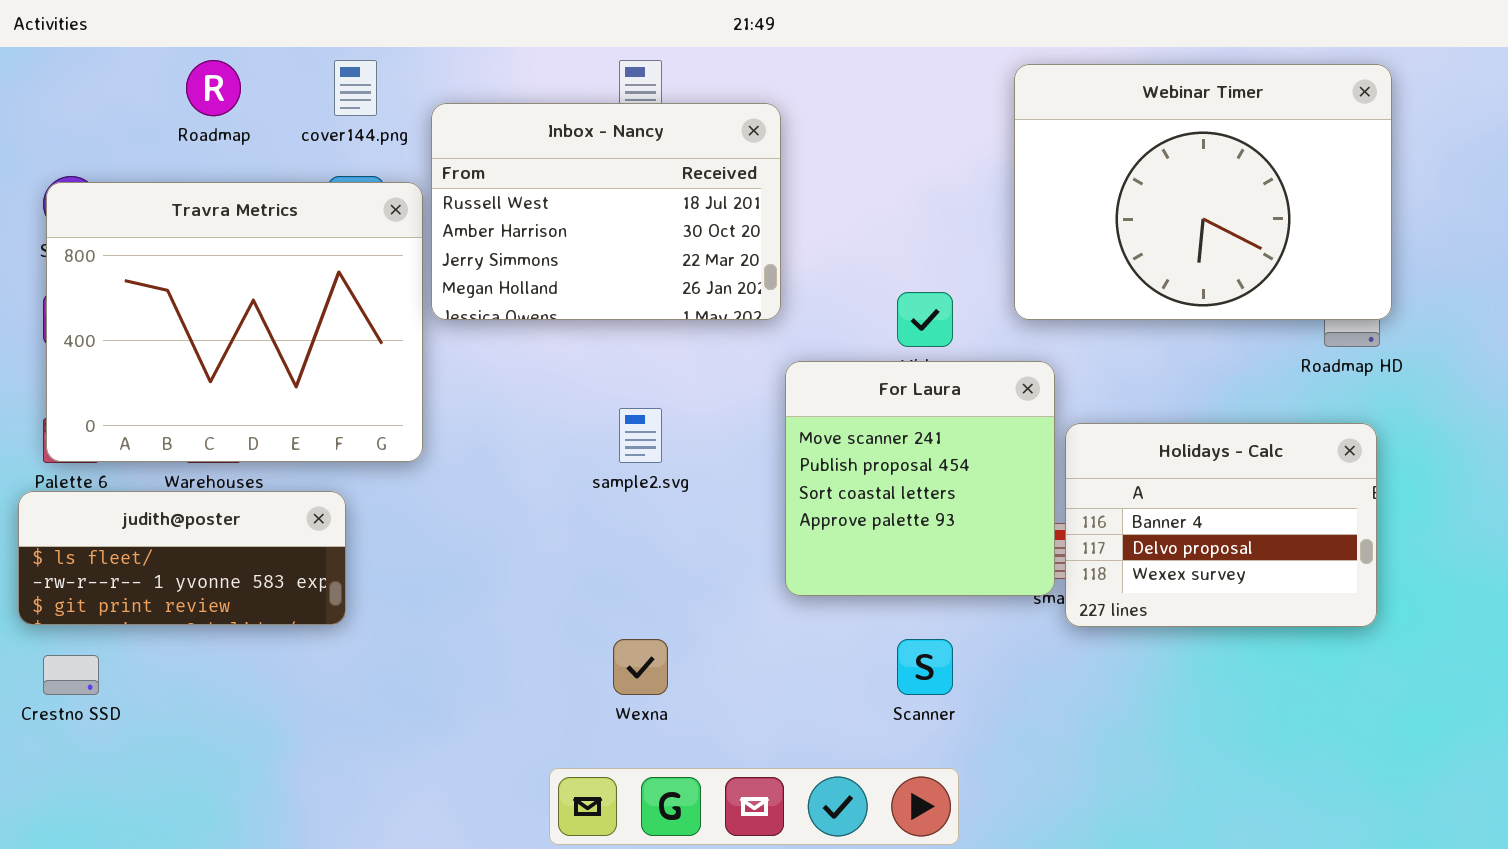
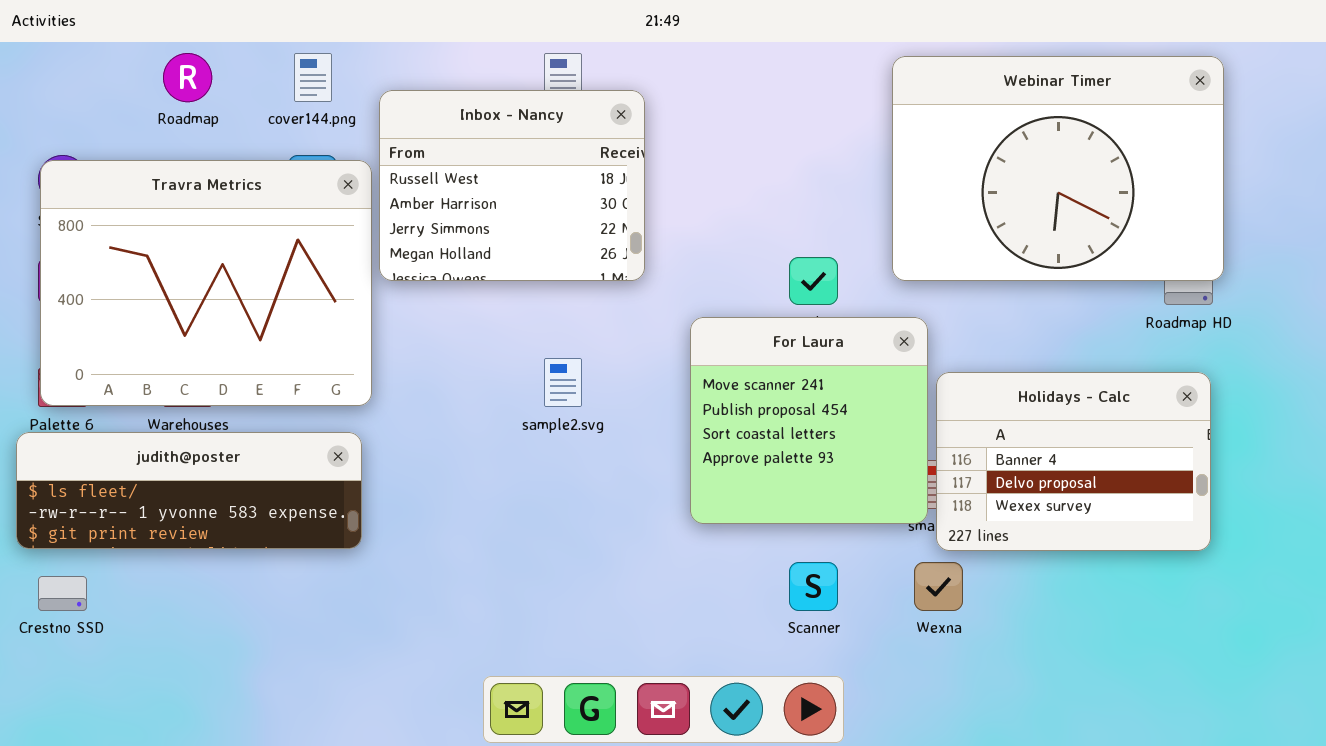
Inbox - Nancy: [431,103,781,320] -> [379,90,645,281], resized
judith@poster: [18,491,346,625] -> [16,432,362,549], resized
Wexna: [613,639,668,695] -> [914,562,963,611], moved

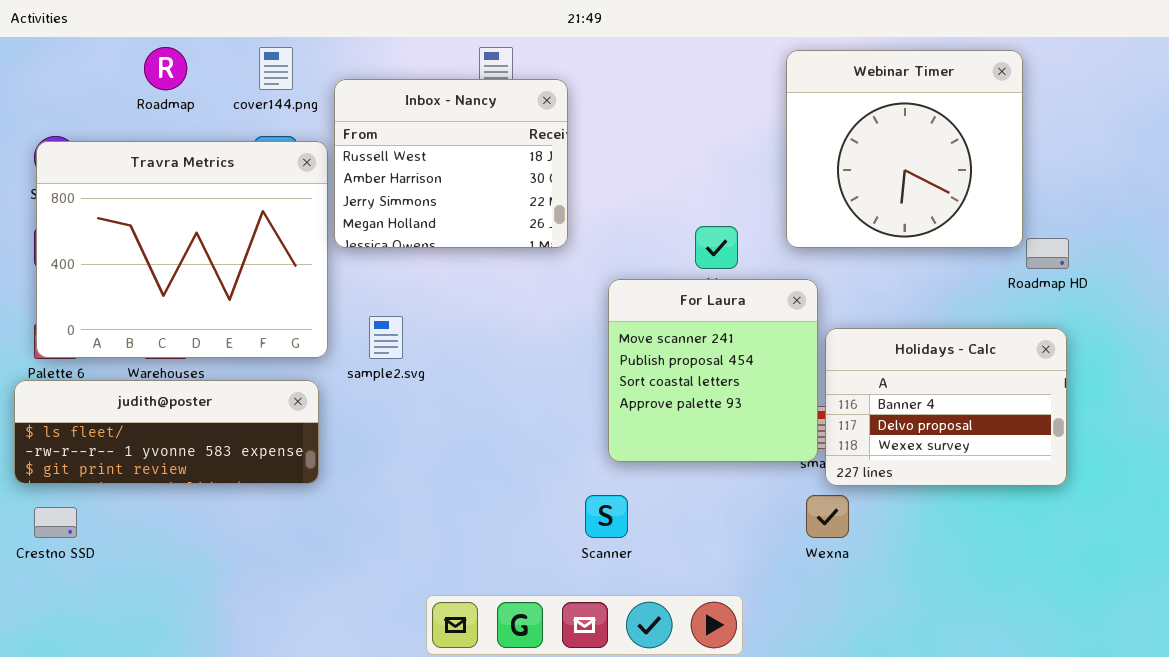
Webinar Timer: [892,56,1224,281] -> [786,50,1023,248], resized
sample2.svg: [544,358,582,407] -> [369,316,403,359], moved
Scanner: [789,562,838,611] -> [585,495,628,538], moved

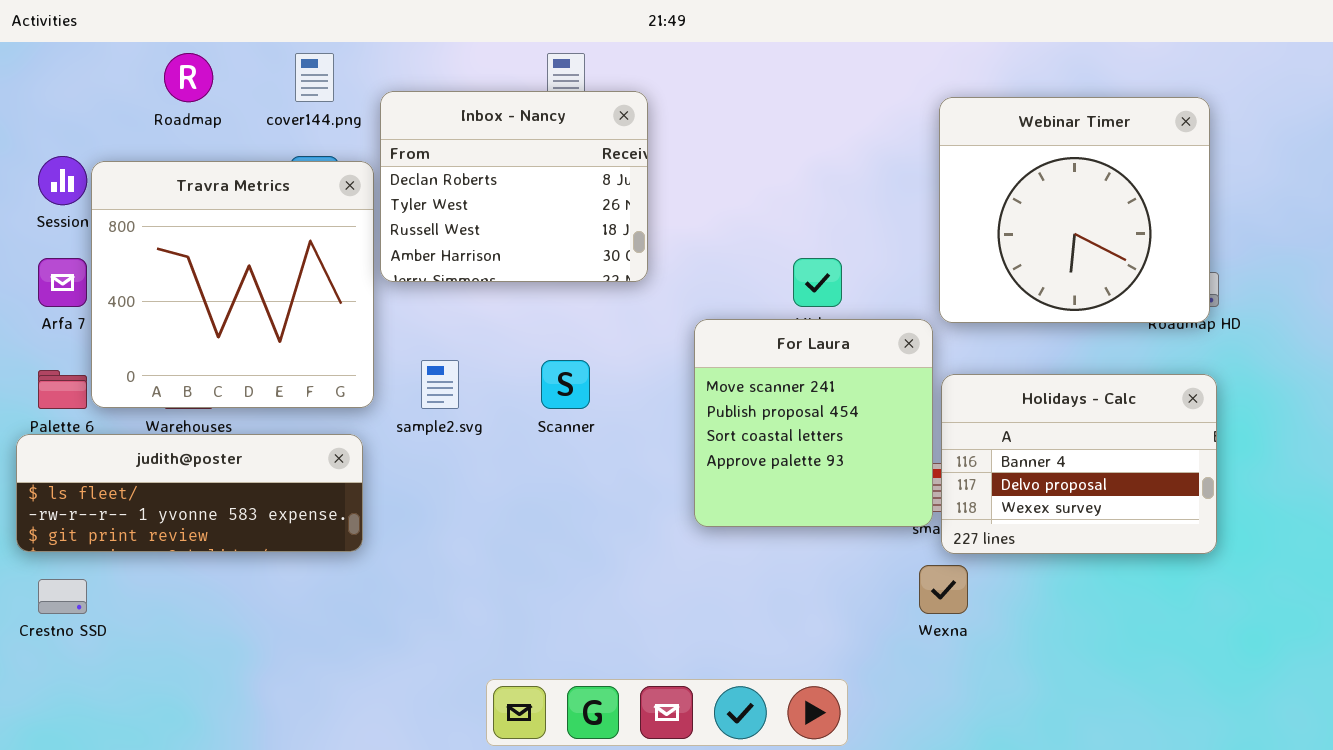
Webinar Timer: [786,50,1023,248] -> [939,97,1210,323], moved
Inbox - Nancy: [334,79,568,248] -> [380,91,648,282], scrolled up 2 rows
Travra Metrics: [36,141,328,358] -> [91,161,374,408], resized
Scanner: [585,495,628,538] -> [541,360,590,409], moved

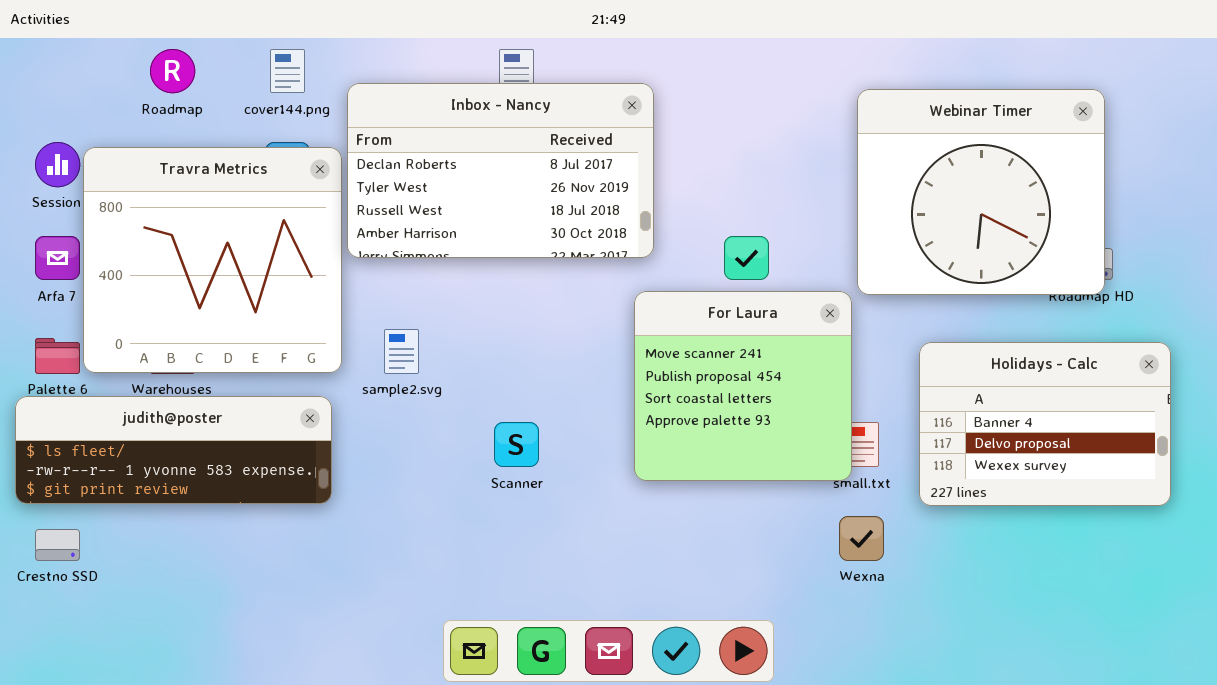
Inbox - Nancy: [380,91,648,282] -> [347,83,654,258], resized
Scanner: [541,360,590,409] -> [494,422,539,467], moved
Holidays - Calc: [941,374,1217,554] -> [919,342,1171,506], moved

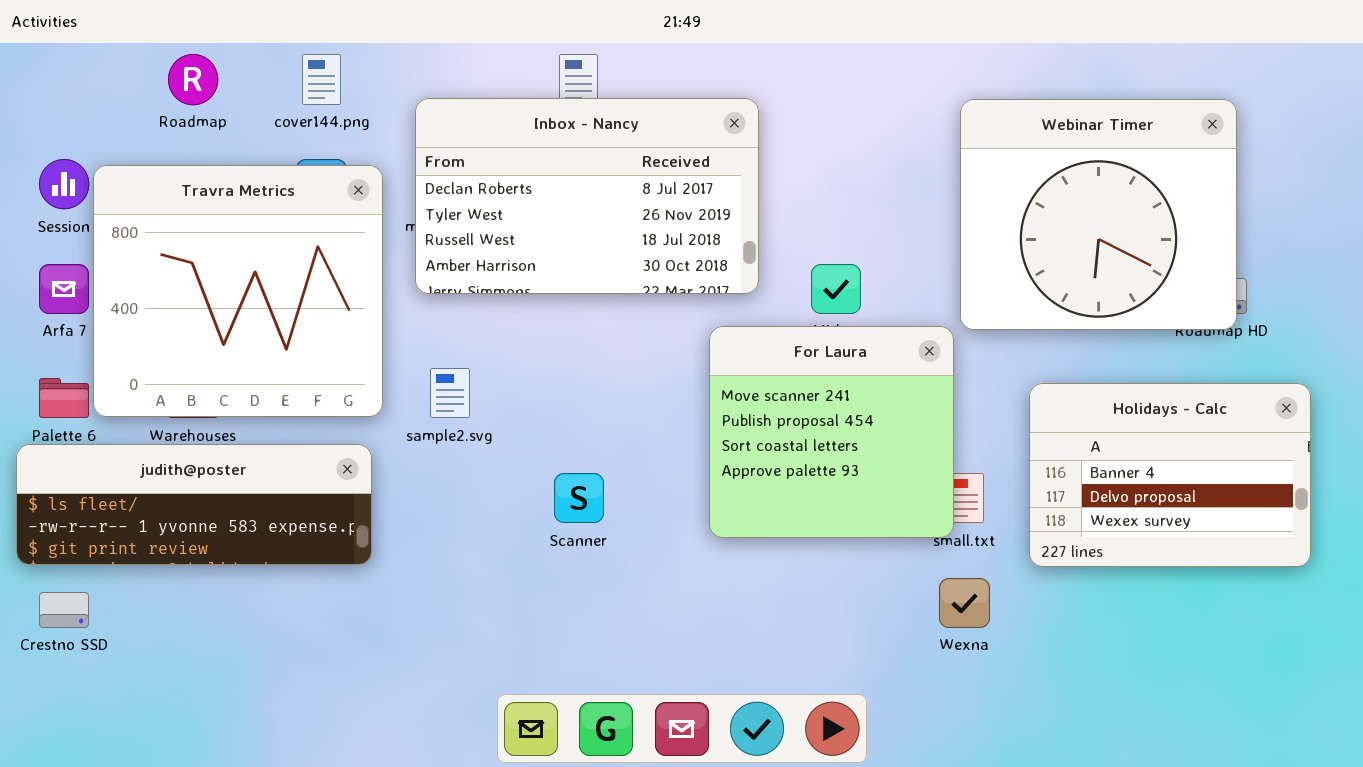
Inbox - Nancy: [347,83,654,258] -> [415,98,759,294], moved

